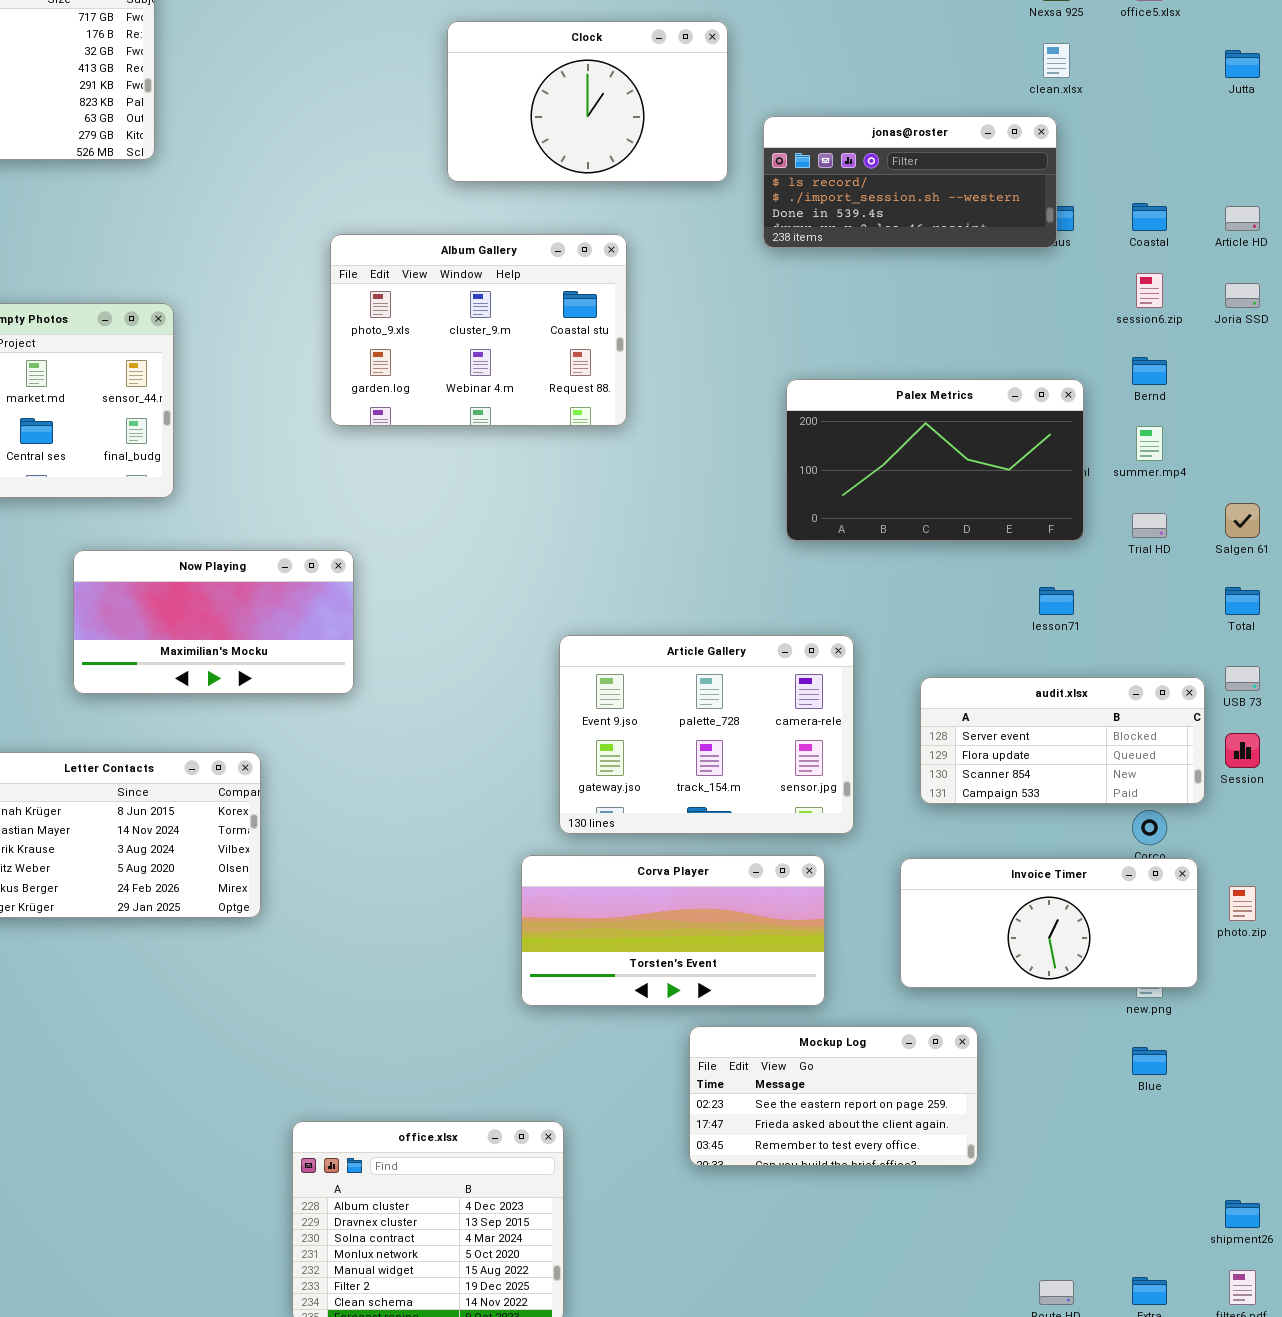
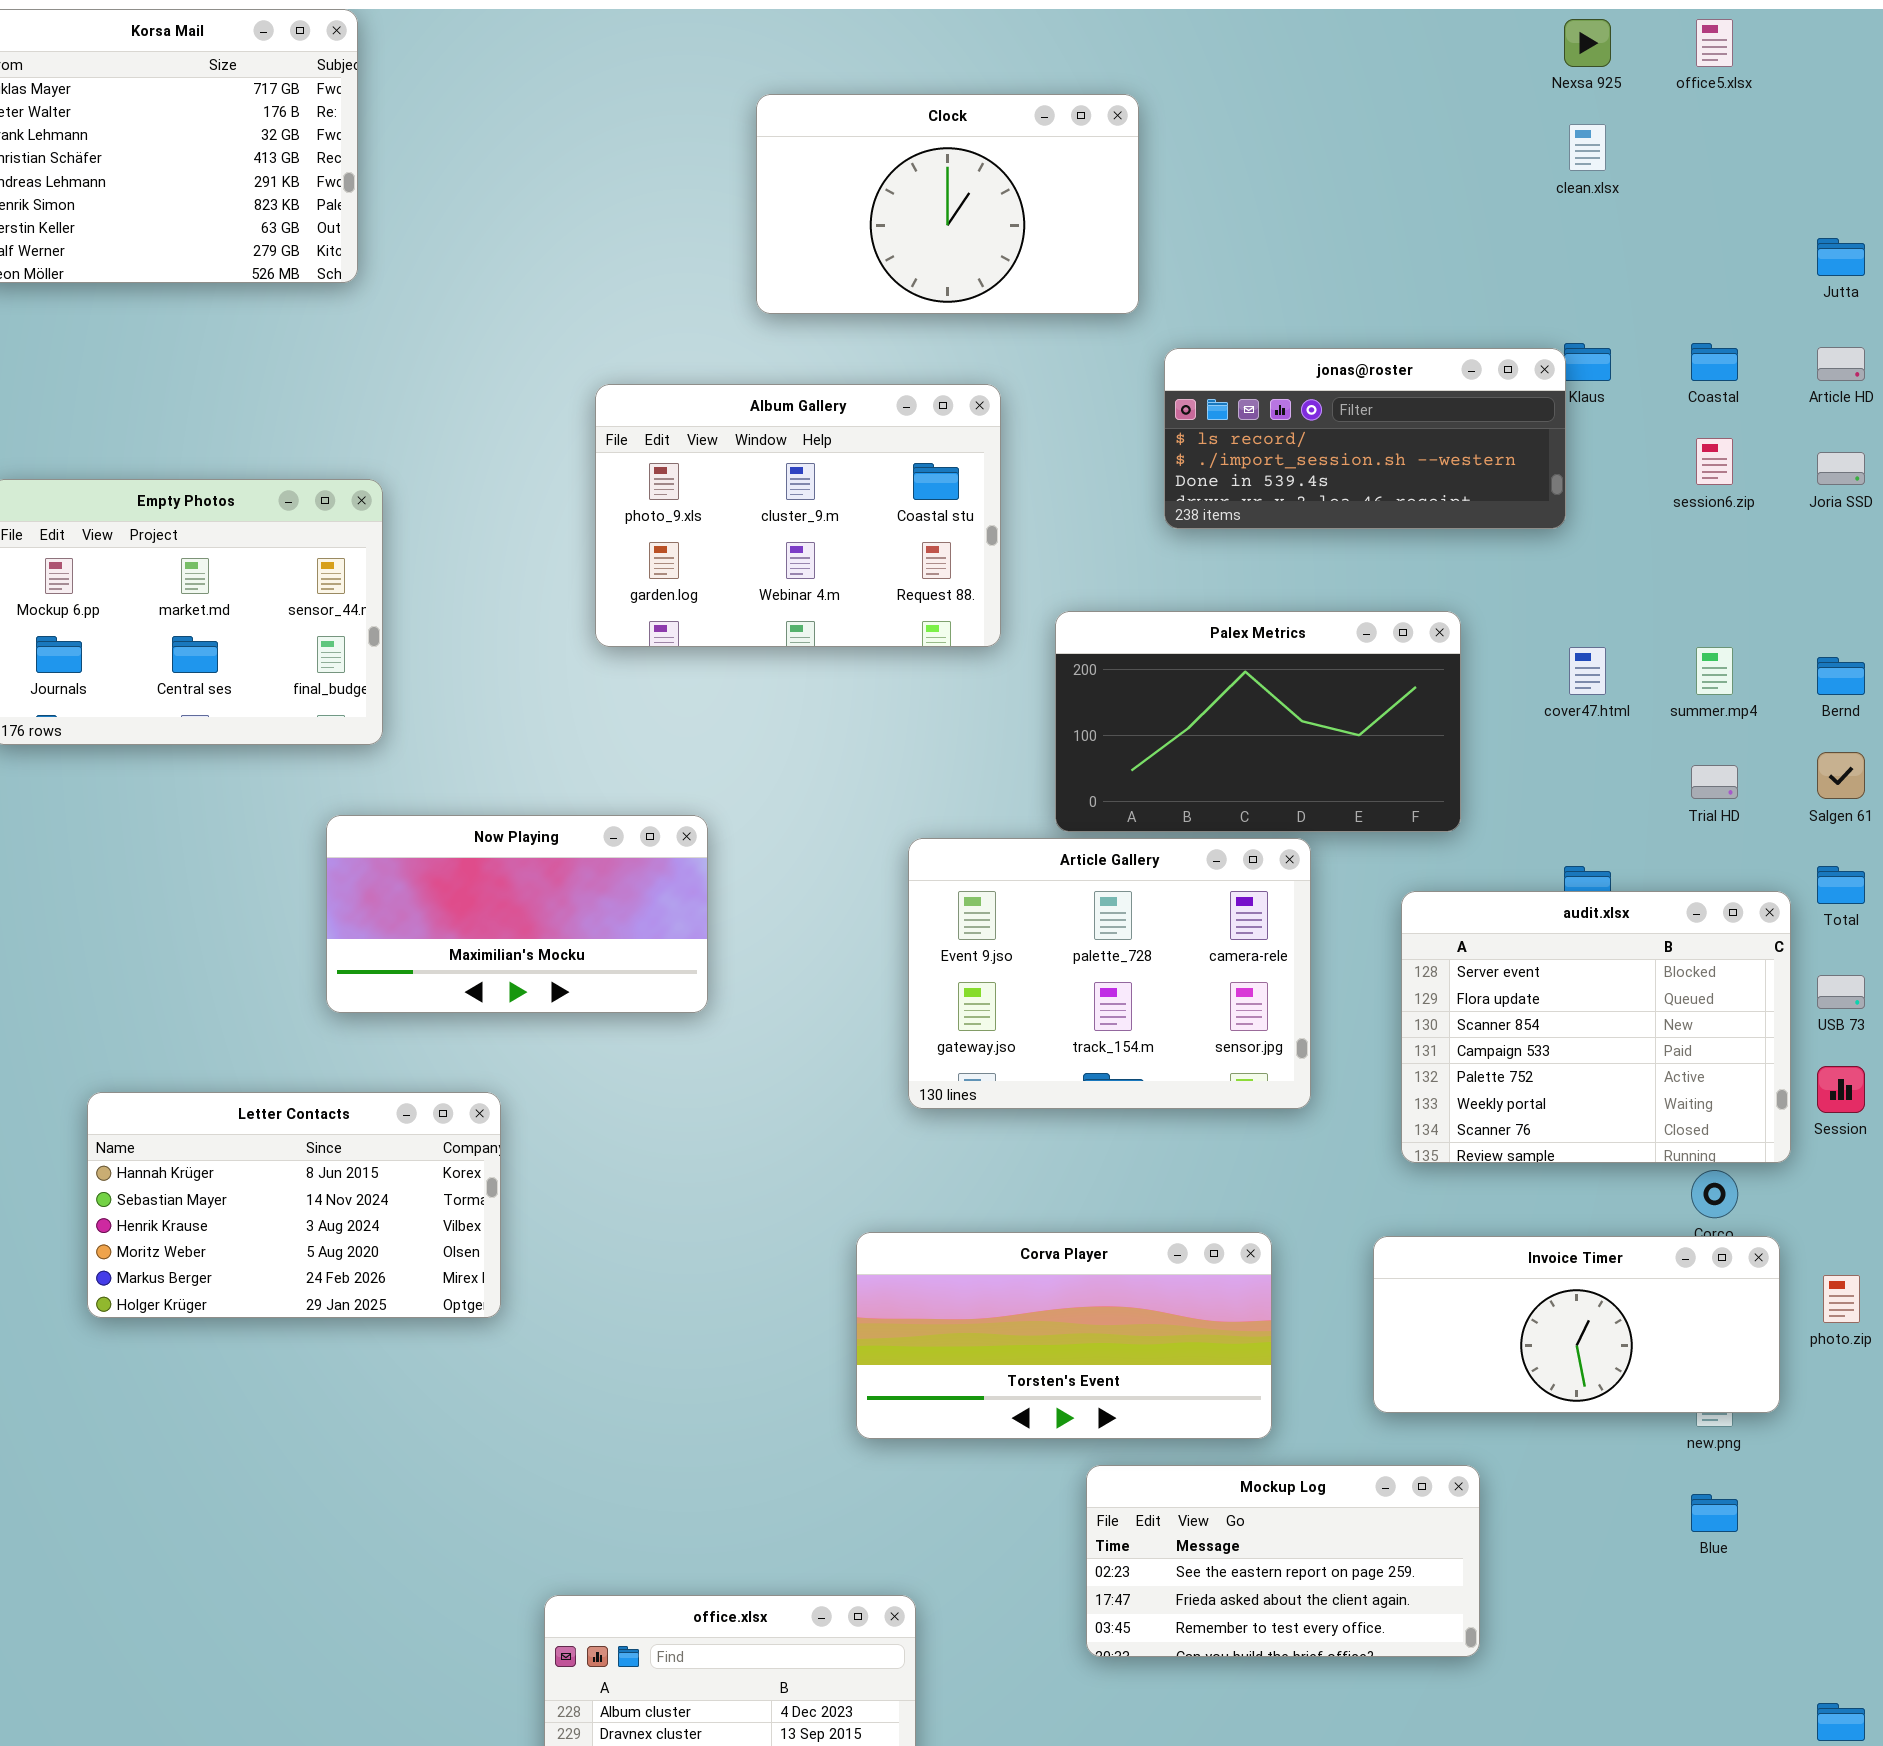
Jutta: [1225,50,1260,78] -> [1817,238,1865,276], moved
jonas@roster: [763,116,1057,248] -> [1164,348,1566,529], moved
Bernd: [1132,357,1167,385] -> [1817,657,1865,695], moved
Palex Metrics: [786,379,1084,541] -> [1055,611,1461,832], moved
Now Playing: [73,550,354,694] -> [326,815,708,1013], moved
Article Gallery: [559,635,854,834] -> [908,838,1311,1109], moved
audit.xlsx: [920,677,1205,804] -> [1401,891,1791,1163], resized

